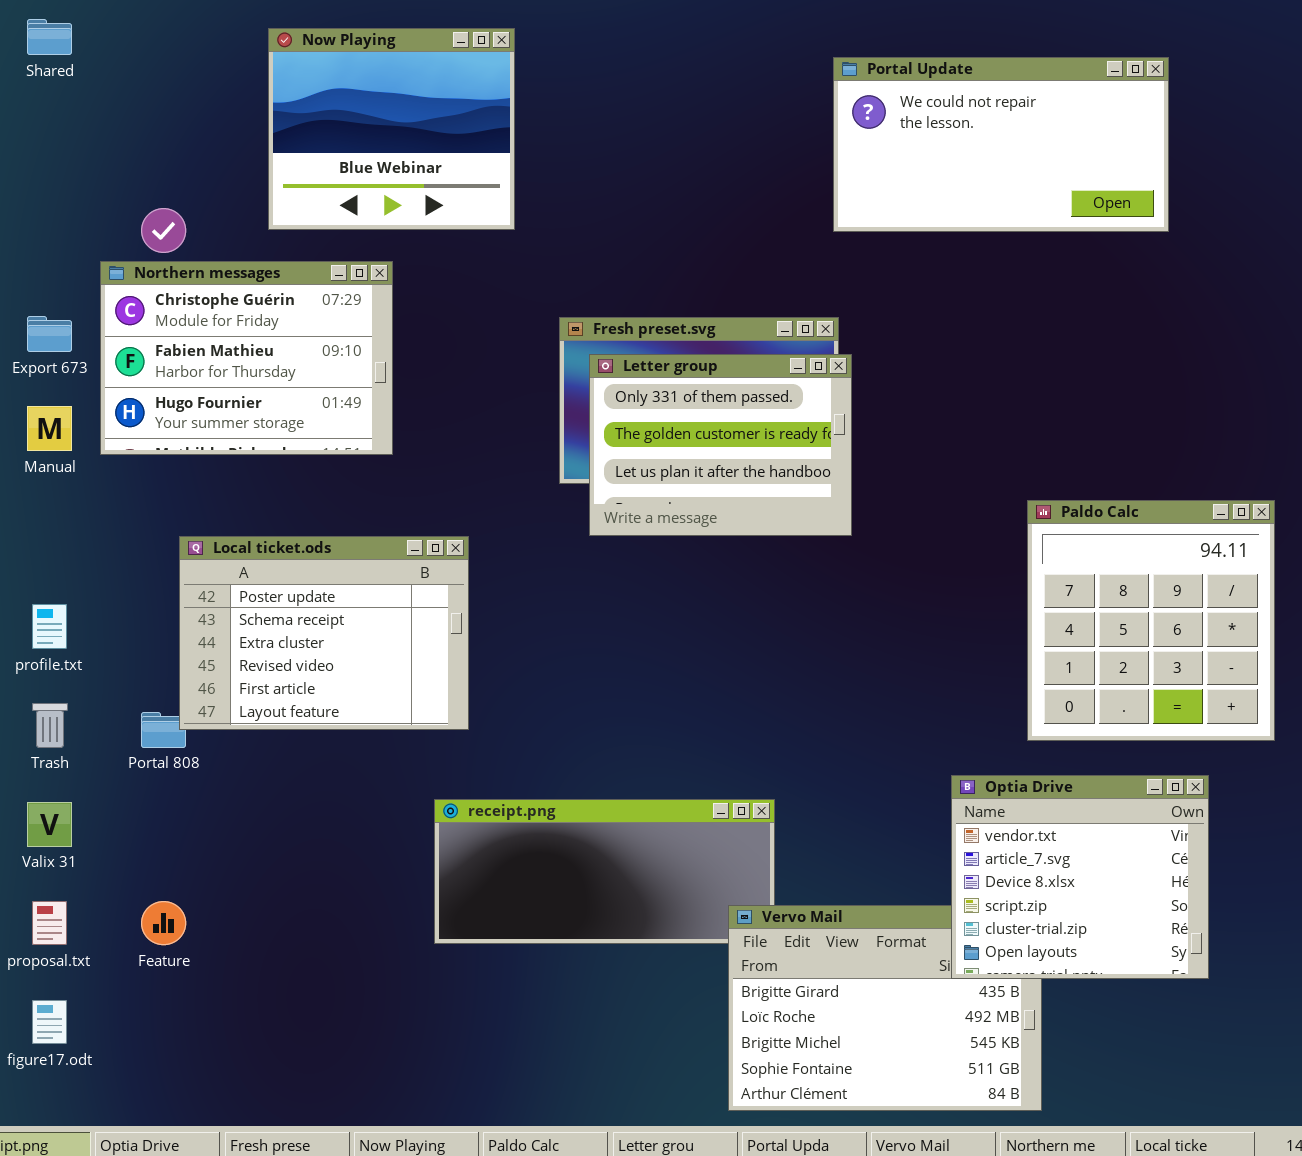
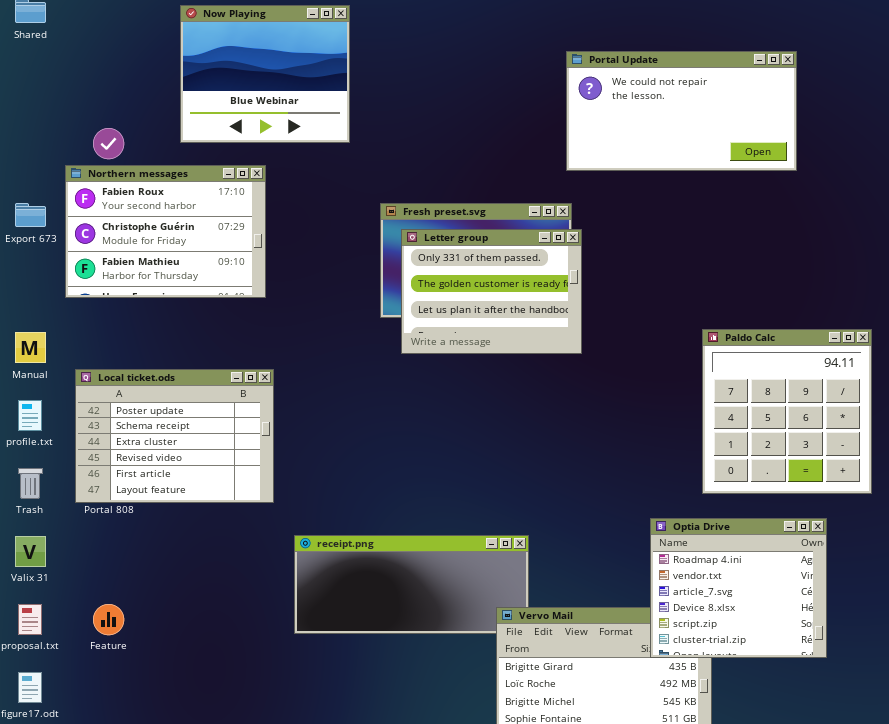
Portal Update: [833,57,1169,232] -> [566,51,797,171], moved
Northern messages: [100,261,393,455] -> [65,165,266,298], scrolled up 1 row
Manual: [27,406,72,451] -> [15,332,46,363], moved
Local ticket.ods: [179,536,469,730] -> [75,369,274,503], moved
Optia Drive: [951,775,1209,979] -> [650,518,827,658], scrolled up 1 row

